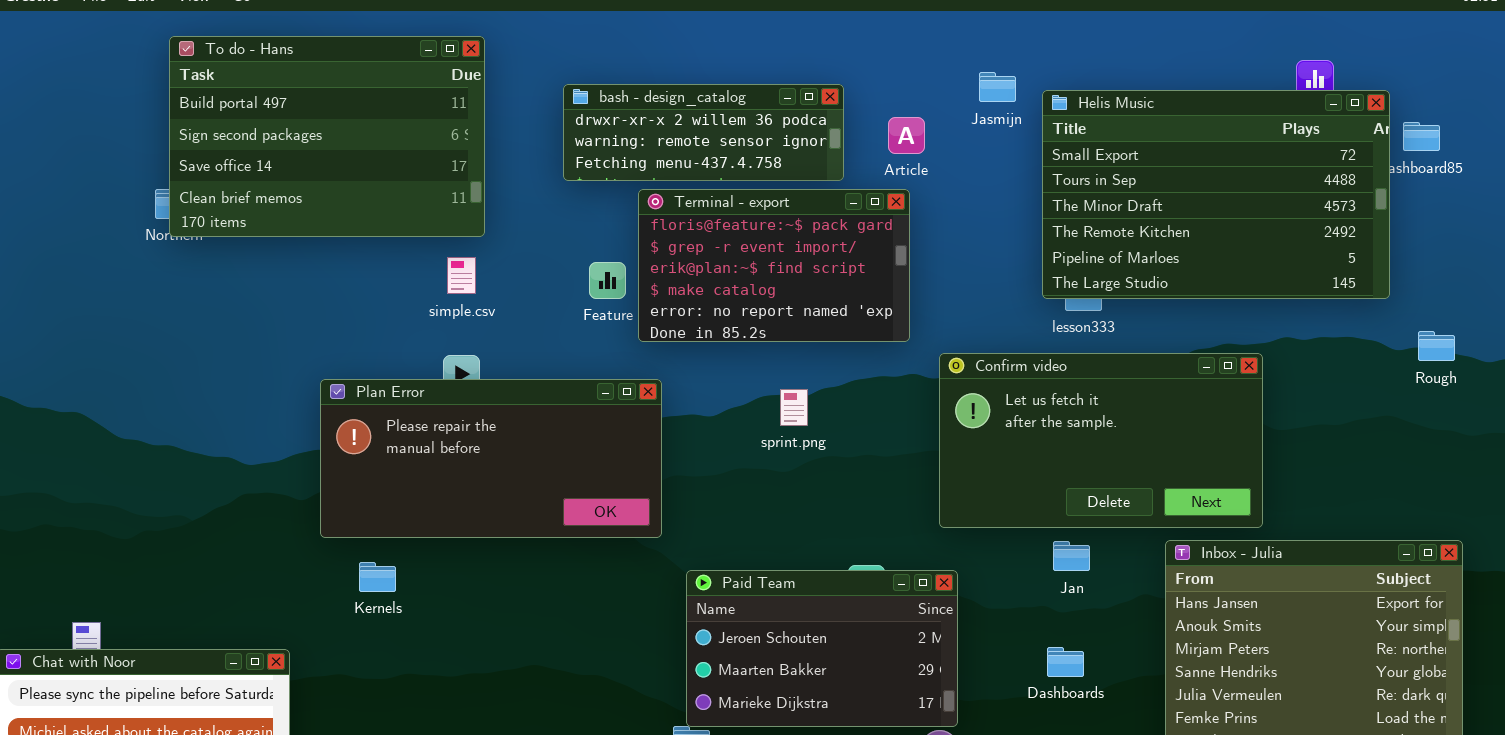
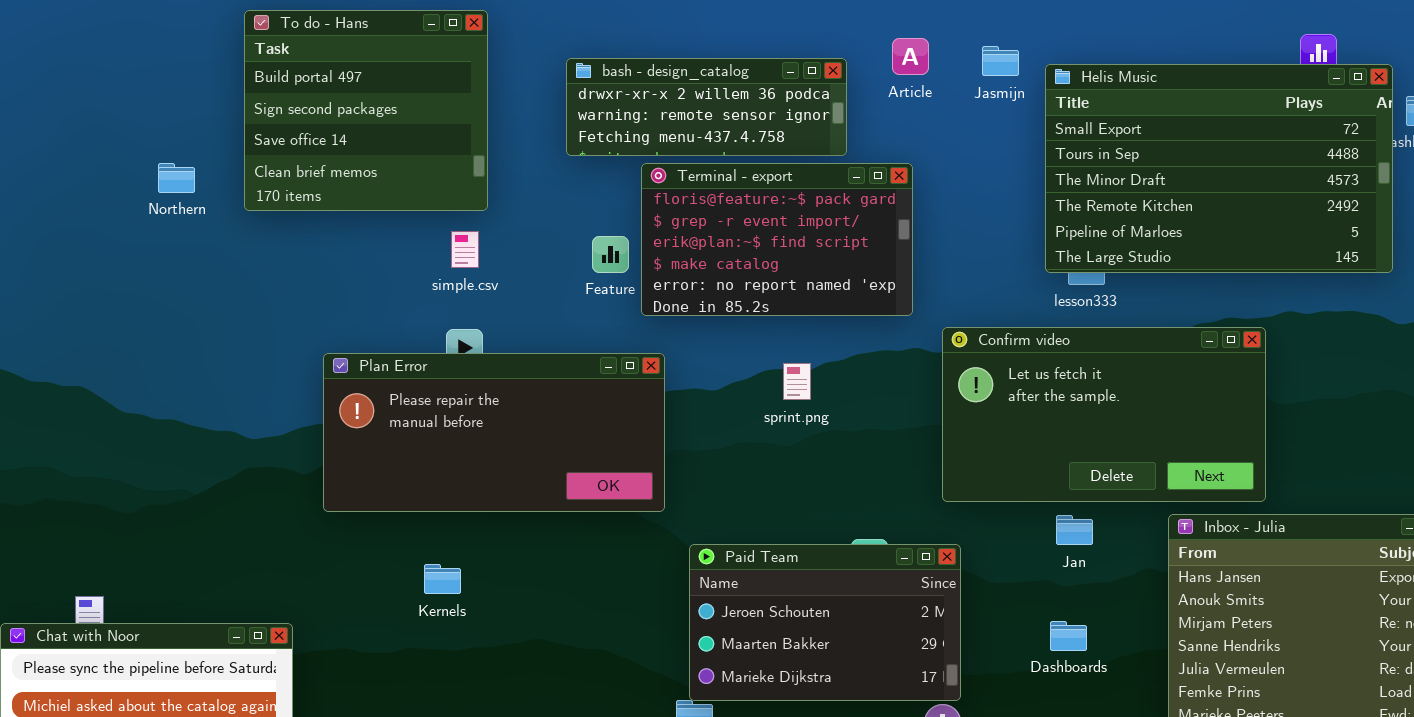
To do - Hans: [169,36,485,237] -> [244,10,488,211], resized
Article: [888,117,925,154] -> [892,38,929,75], moved
Kernels: [359,562,396,592] -> [424,564,461,594], moved

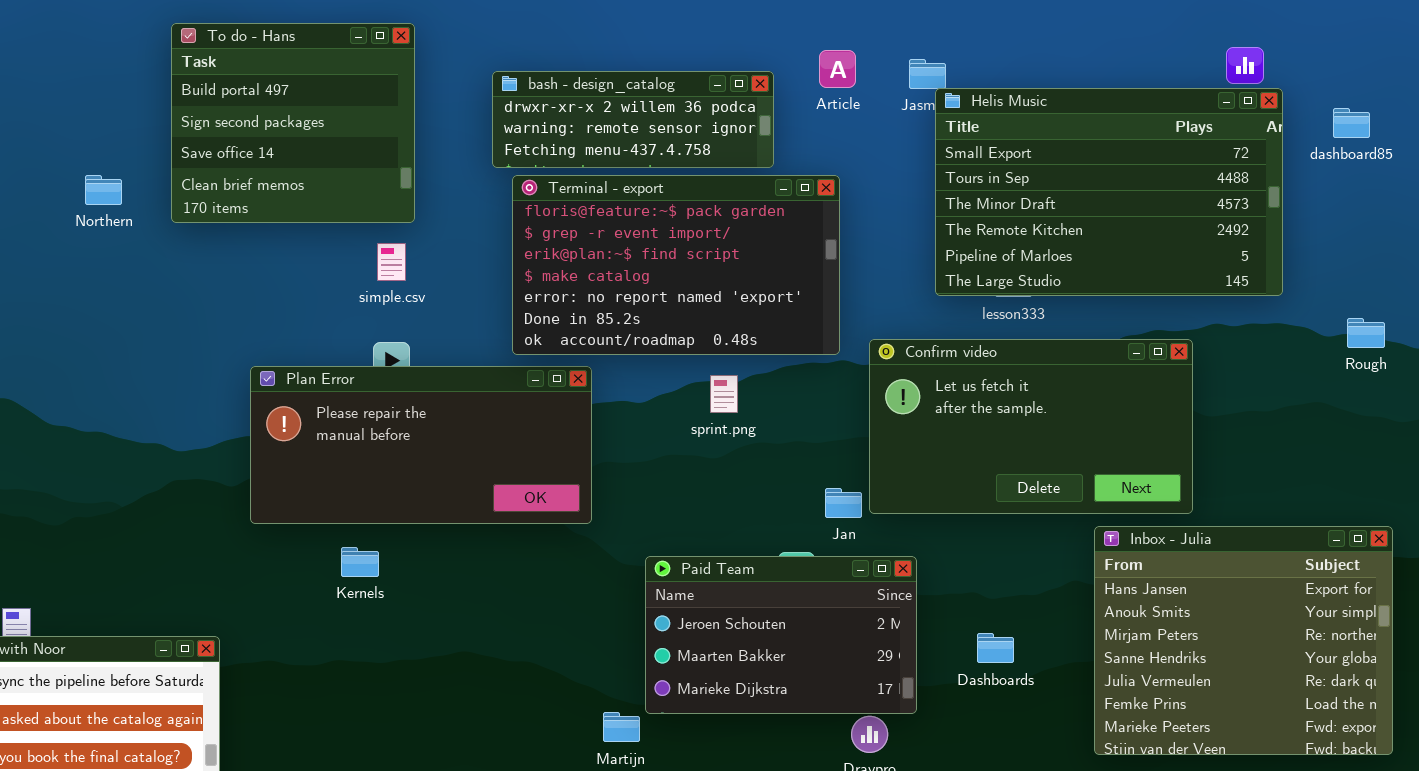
Helis Music: [1045,64,1393,273] -> [935,88,1283,296], moved
Terminal - export: [641,163,913,316] -> [512,175,840,355], resized
Jan: [1056,515,1093,545] -> [825,488,862,518], moved
Paid Team: [689,544,961,701] -> [645,556,917,714], moved
Kernels: [424,564,461,594] -> [341,547,379,577], moved

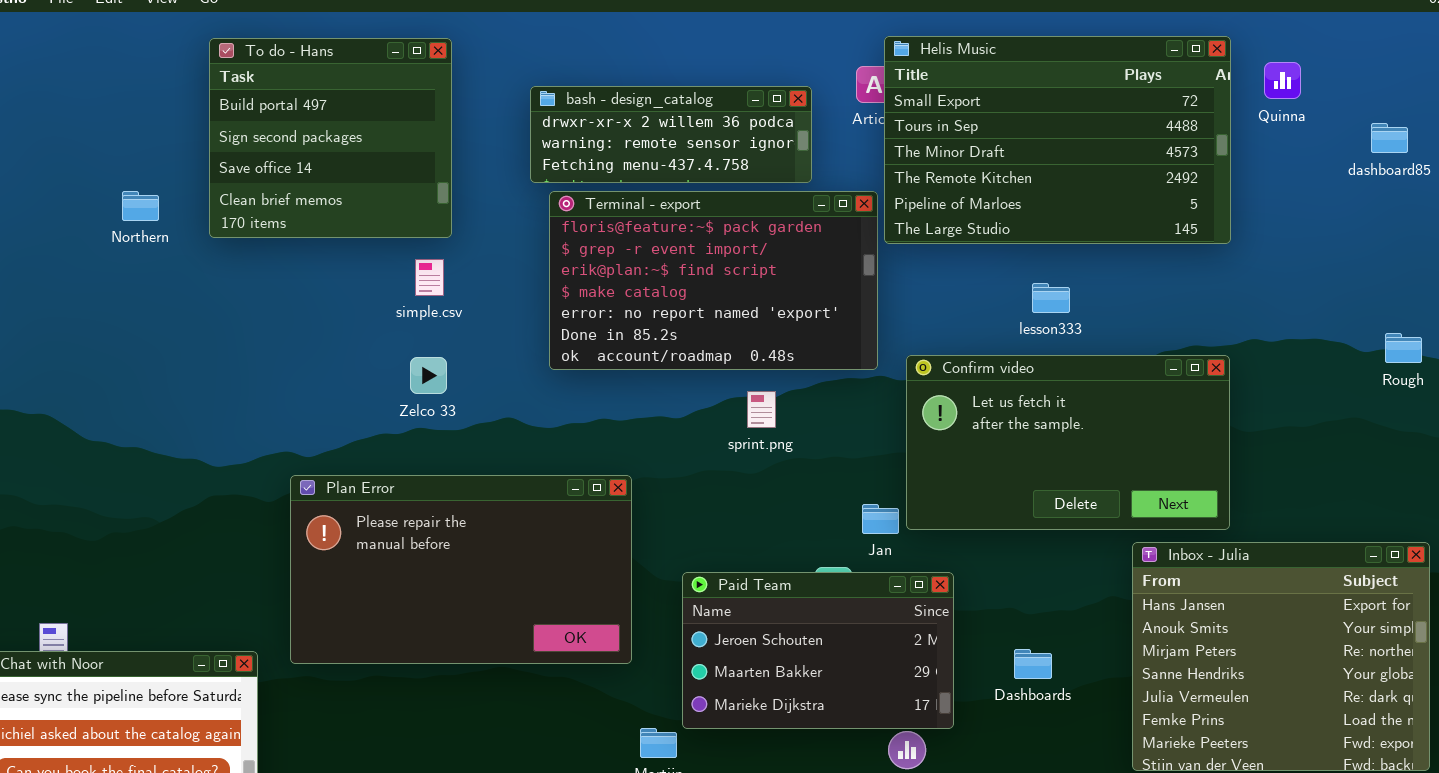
Helis Music: [935,88,1283,296] -> [884,36,1231,244], moved
Plan Error: [250,366,592,524] -> [290,475,632,664], moved, resized

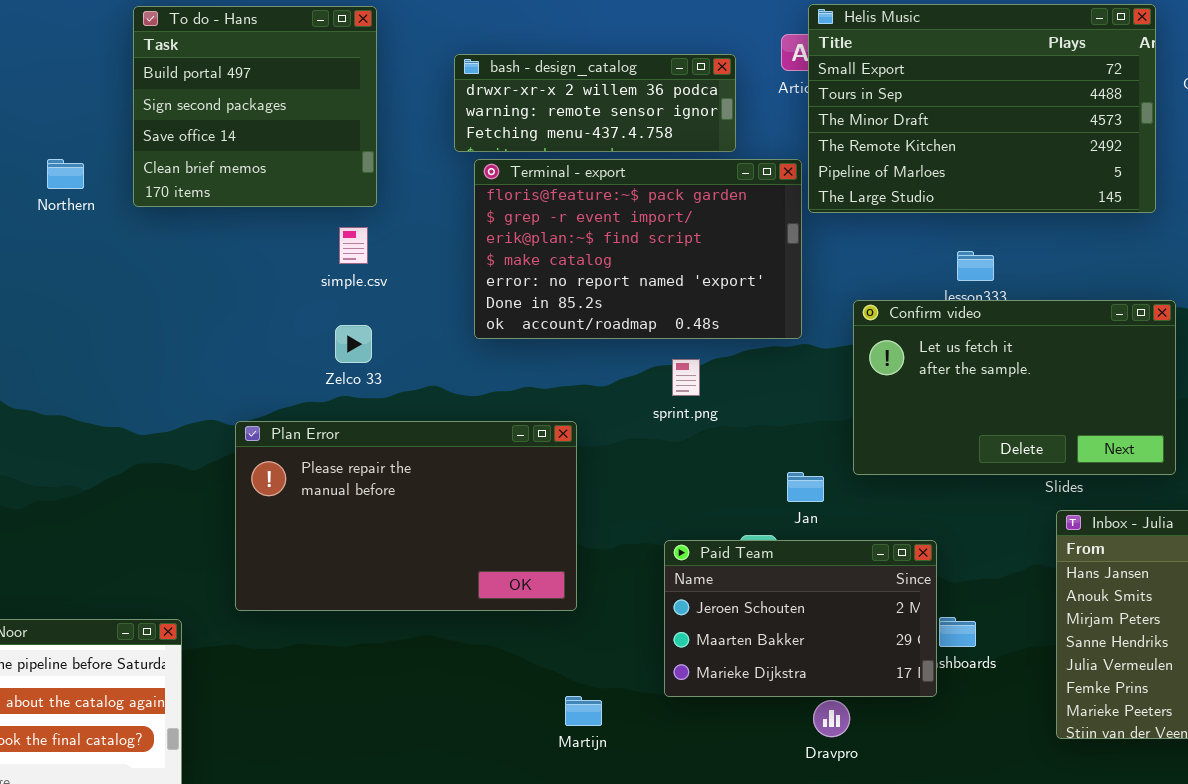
Confirm video: [906,355,1230,530] -> [853,300,1176,475], moved
Plan Error: [290,475,632,664] -> [235,421,577,611], moved
Paid Team: [682,572,954,729] -> [664,540,937,697], moved

